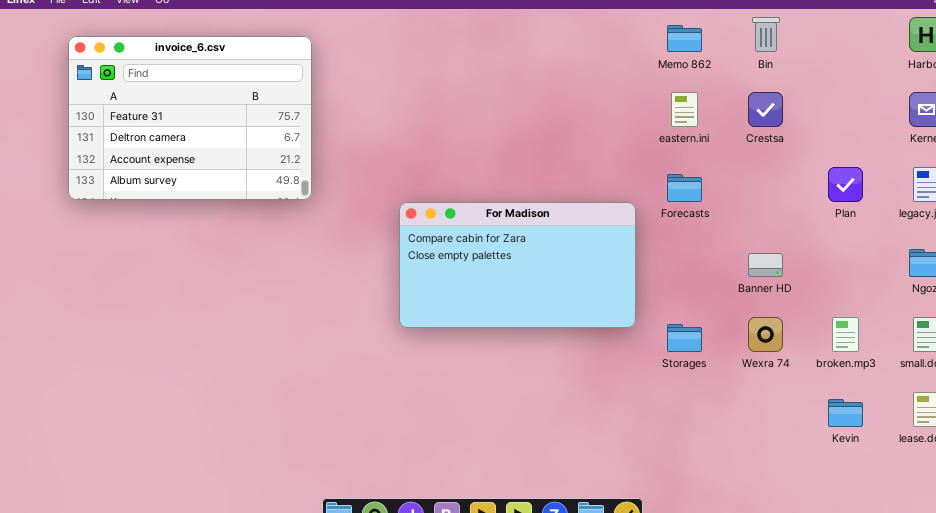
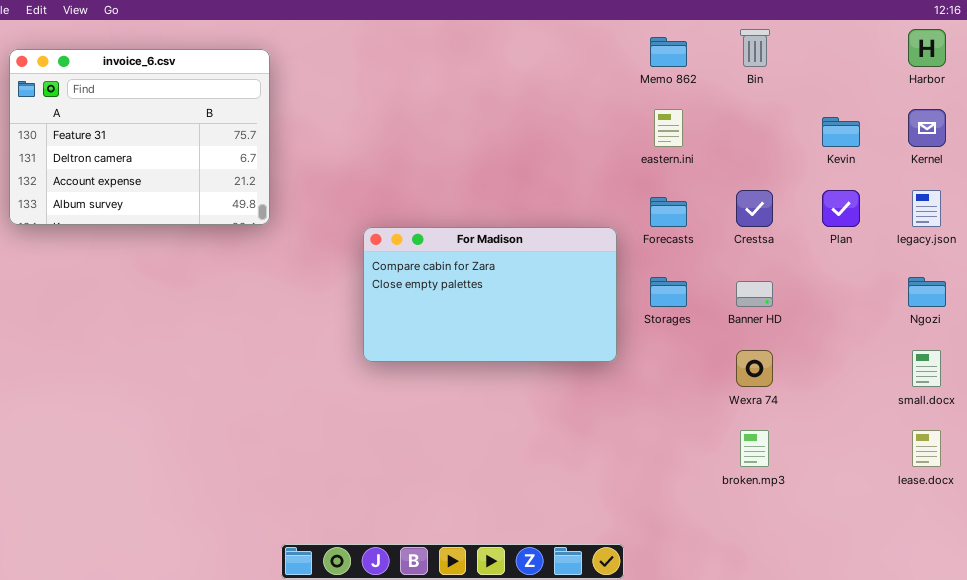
Crestsa: [748,92,783,127] -> [736,190,773,227], moved
broken.mp3: [832,317,859,352] -> [740,430,769,467], moved
Storages: [667,324,702,352] -> [650,277,687,307], moved
Kevin: [828,399,863,427] -> [822,117,860,147], moved

